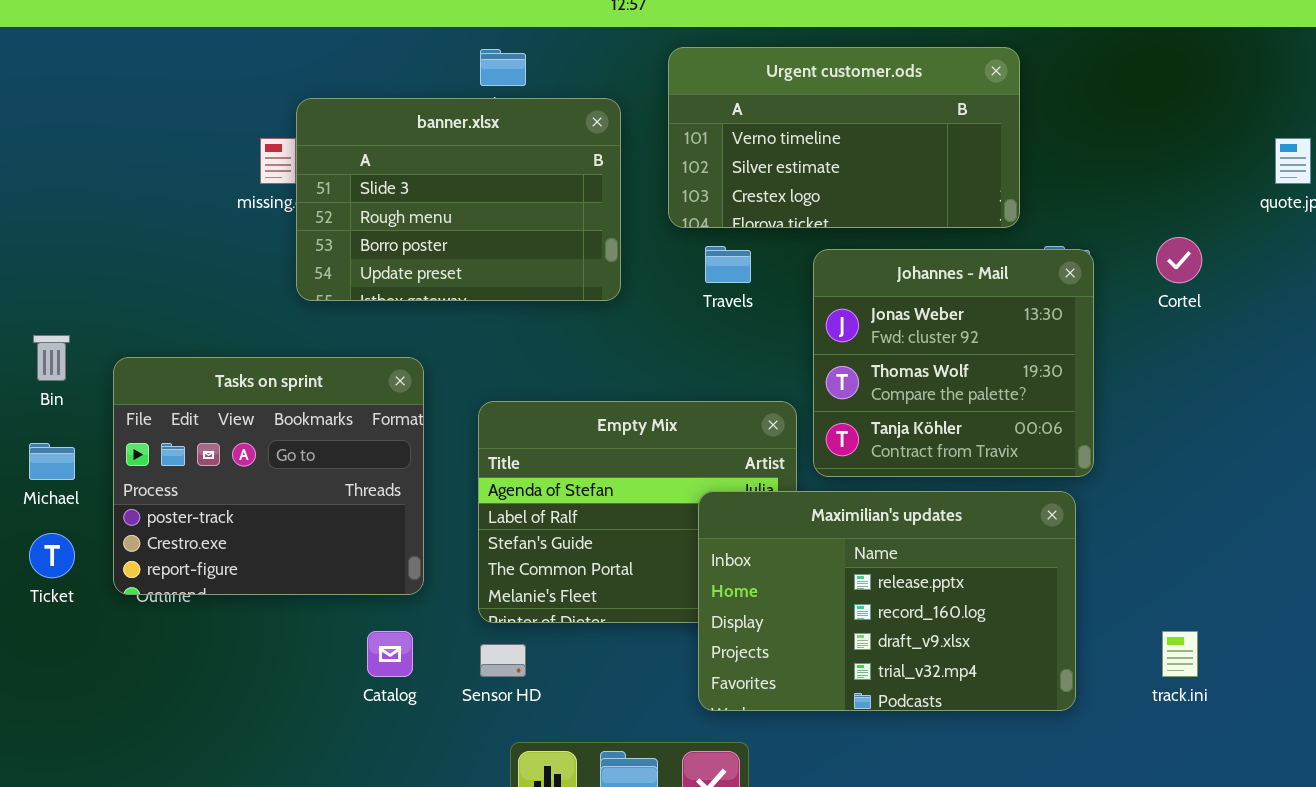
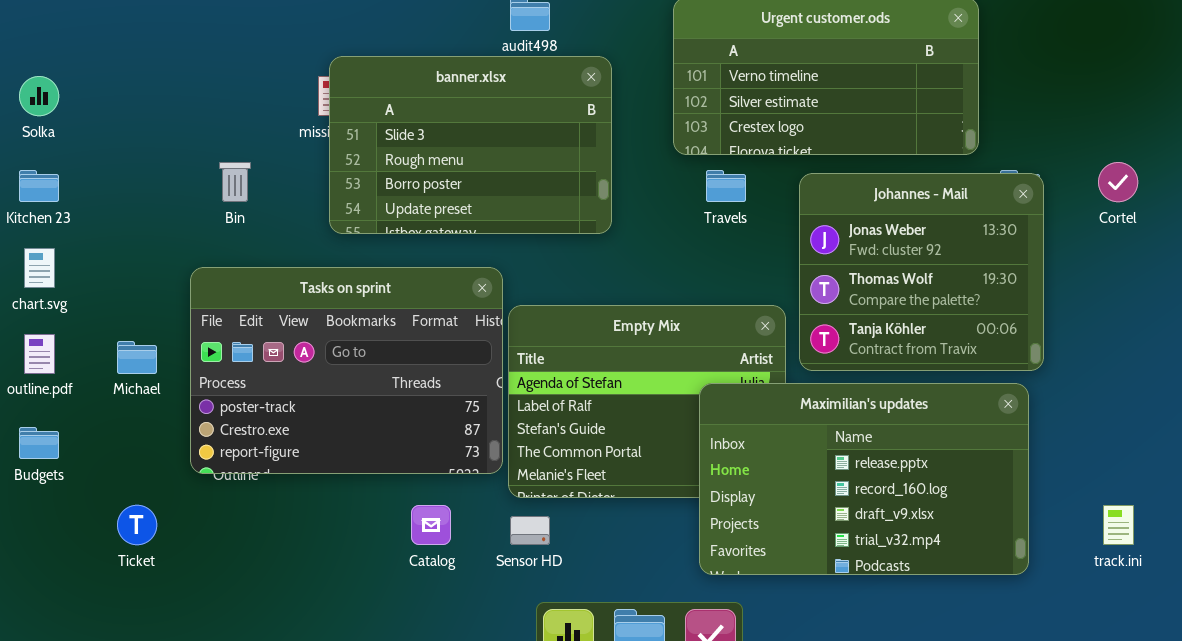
banner.xlsx: [296,98,621,301] -> [329,56,612,234], moved
Bin: [33,335,70,381] -> [219,162,251,202], moved
Tasks on sprint: [113,357,424,595] -> [190,267,503,474], resized
Ticket: [29,533,75,578] -> [117,505,157,545], moved

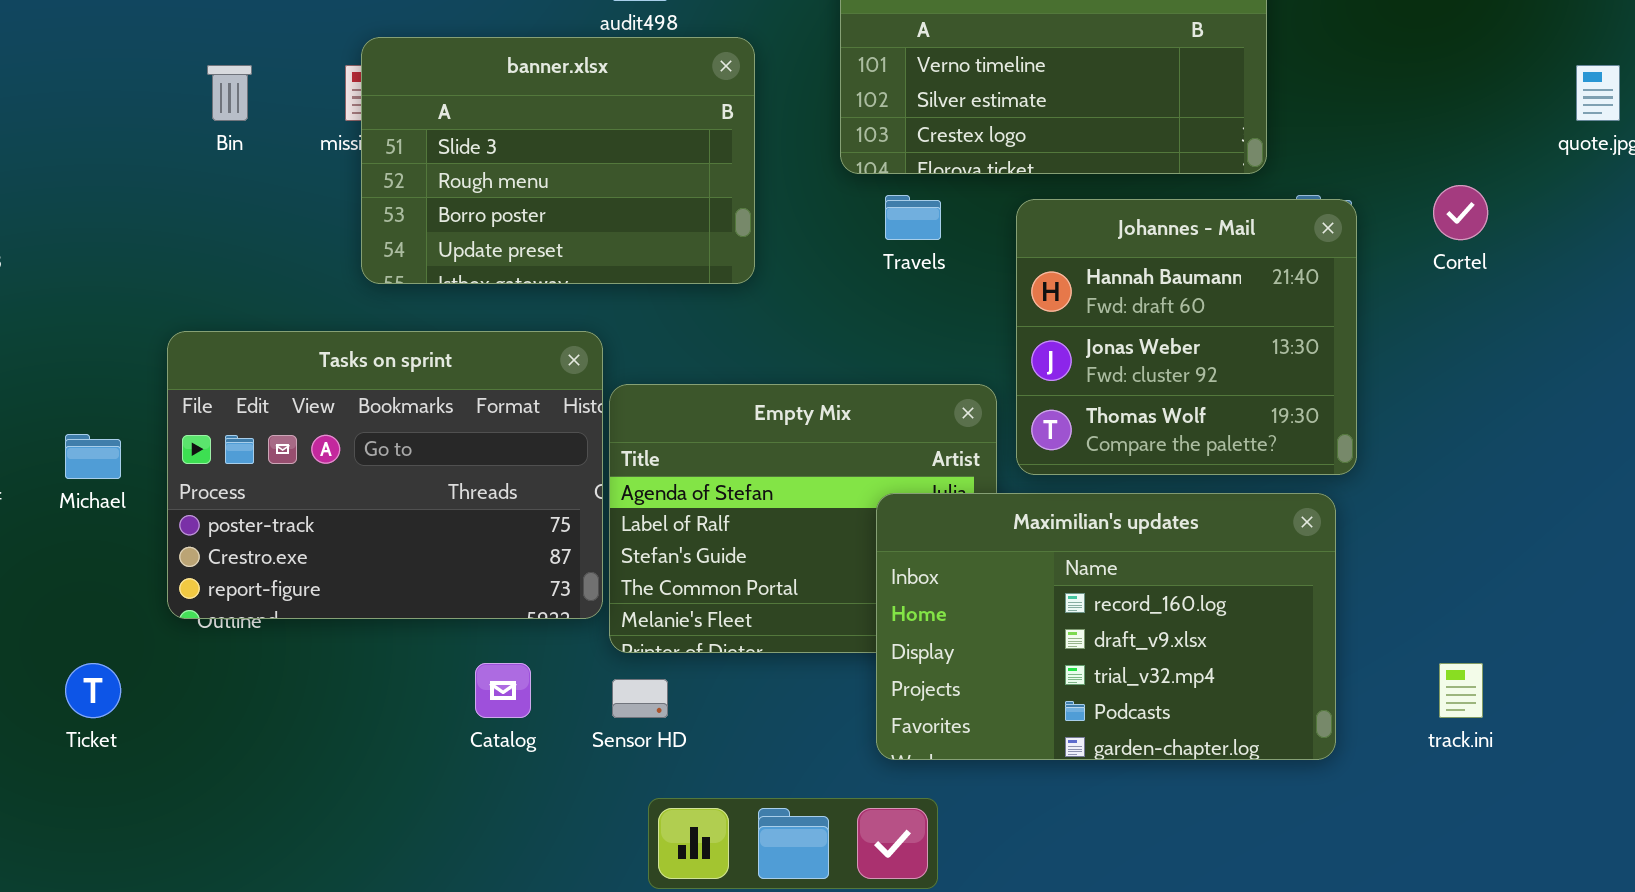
Bin: [219,162,251,202] -> [207,65,252,121], moved
Johannes - Mail: [799,173,1044,371] -> [1016,199,1357,475], scrolled up 1 row
Maximilian's updates: [699,383,1029,575] -> [876,493,1336,760], scrolled down 1 row

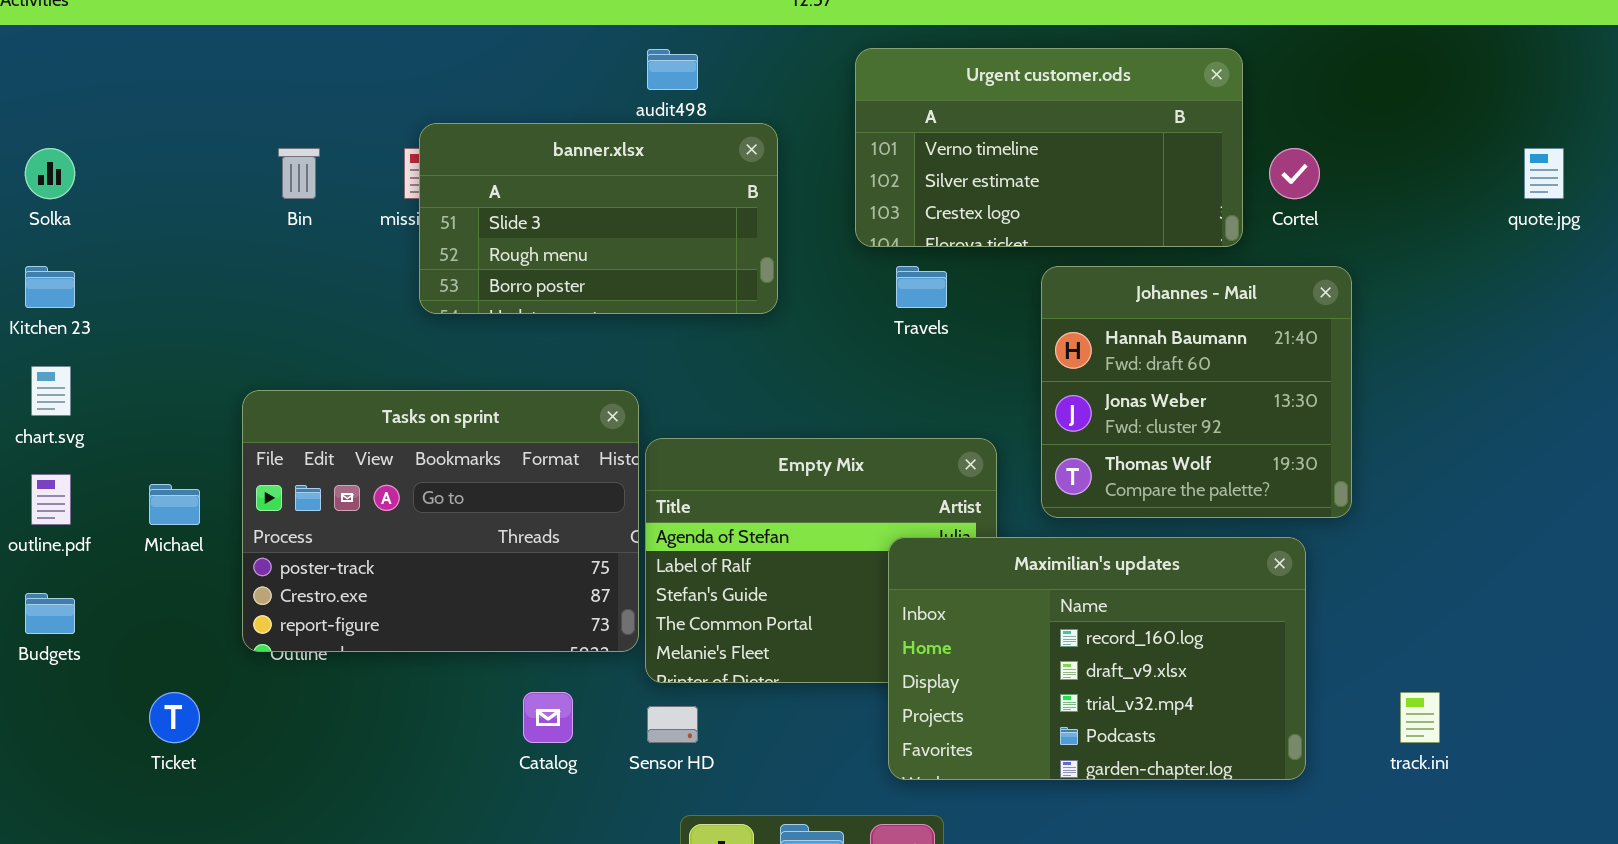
banner.xlsx: [361,37,755,284] -> [419,123,778,314], resized
Cortel: [1433,185,1488,240] -> [1269,148,1320,199], moved
Johannes - Mail: [1016,199,1357,475] -> [1041,266,1352,518], moved

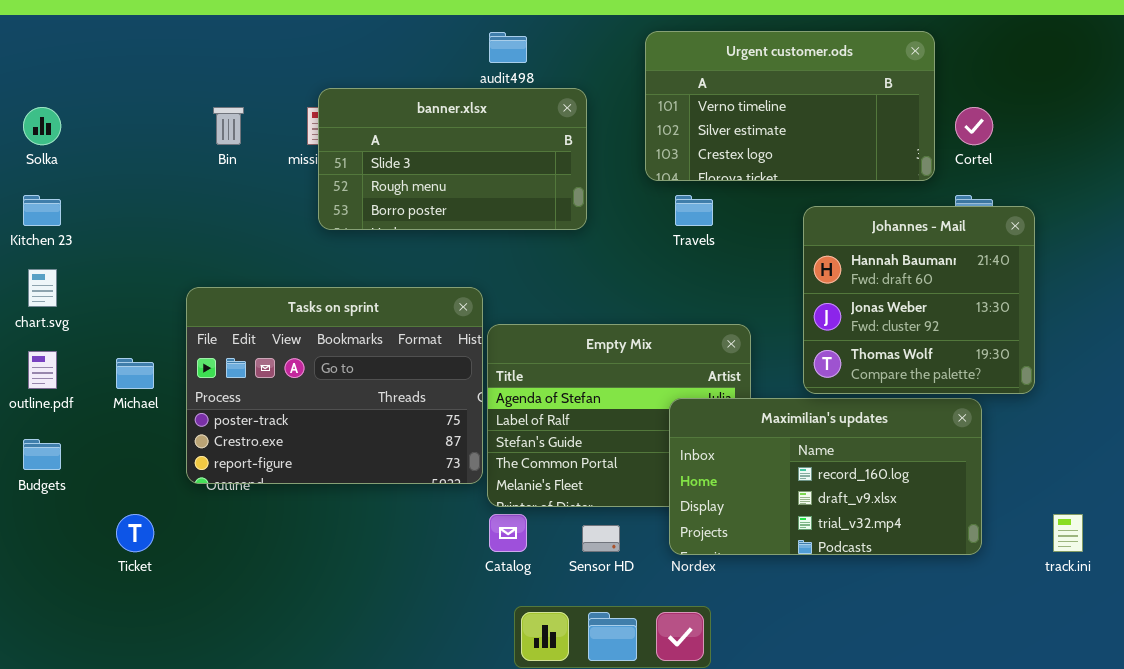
Johannes - Mail: [1041,266,1352,518] -> [803,206,1035,394], moved
Maximilian's updates: [888,537,1306,780] -> [669,398,982,555], resized
Catalog: [523,692,573,743] -> [489,514,527,552], moved
Sensor HD: [647,706,698,743] -> [582,525,620,552], moved

